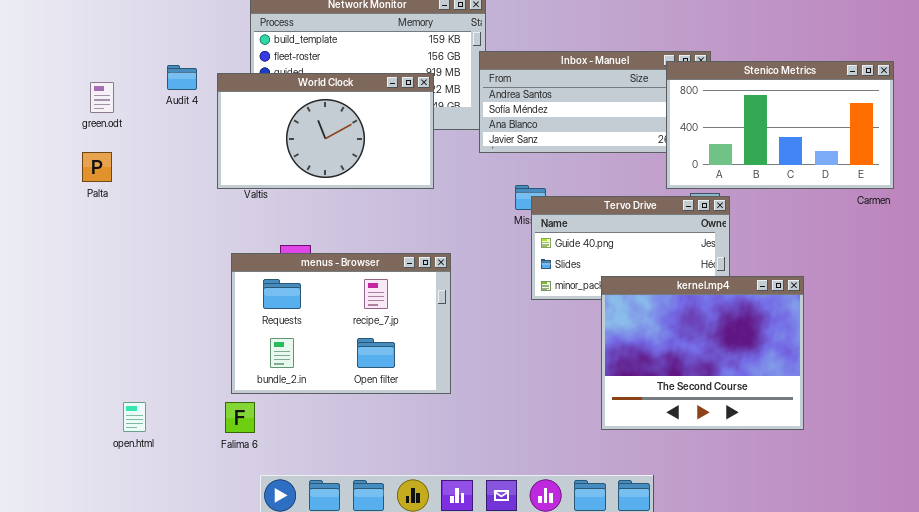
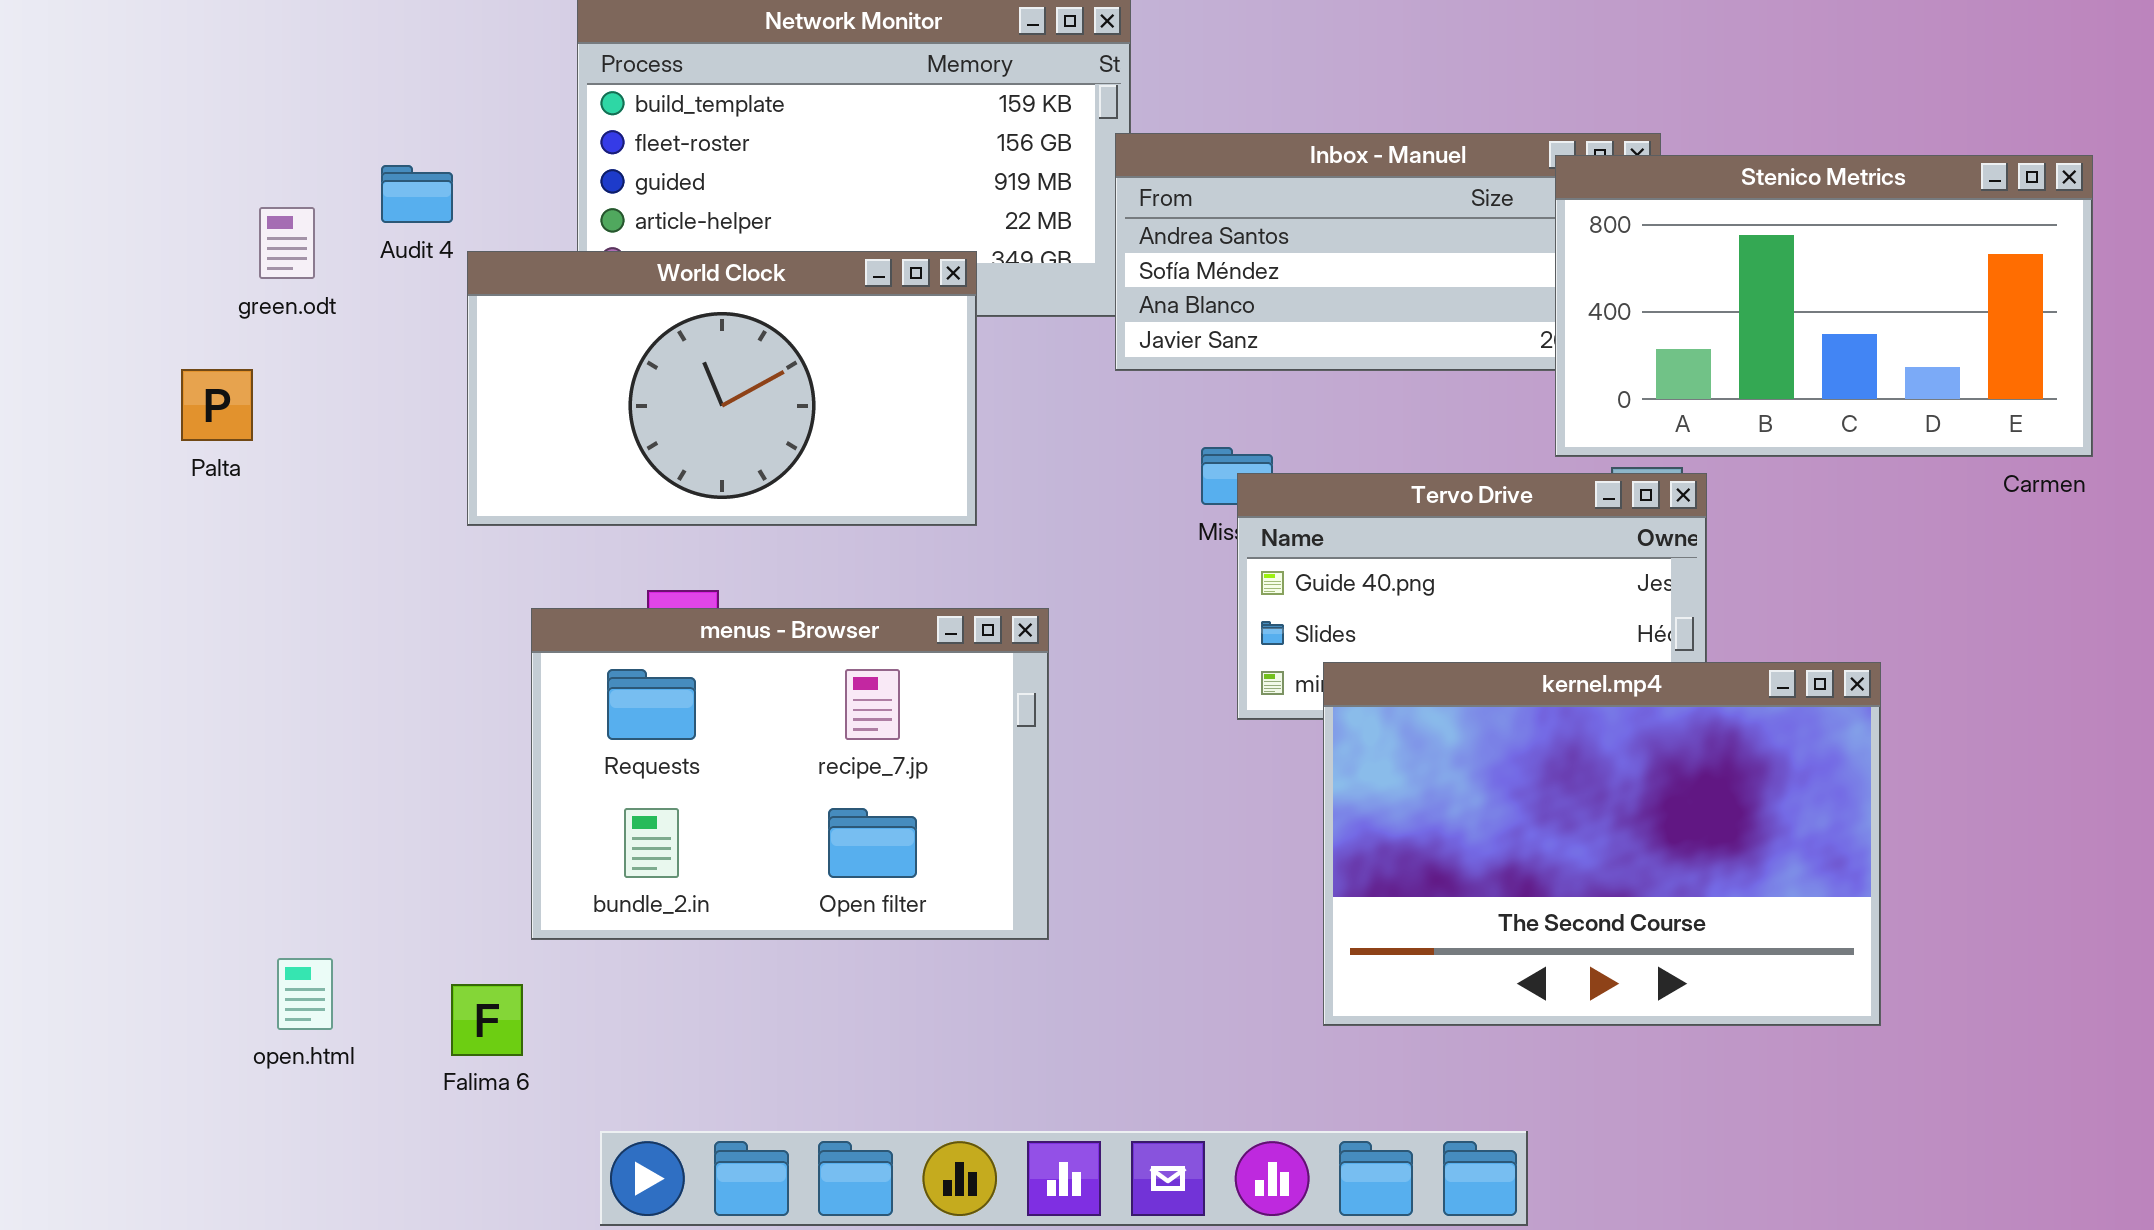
World Clock: [217,73,434,189] -> [467,251,977,526], moved
green.odt: [90,82,114,113] -> [259,207,315,279], moved
kernel.mp4: [601,276,804,430] -> [1323,662,1881,1026], resized
Falima 6: [225,402,255,433] -> [451,984,523,1056], moved

